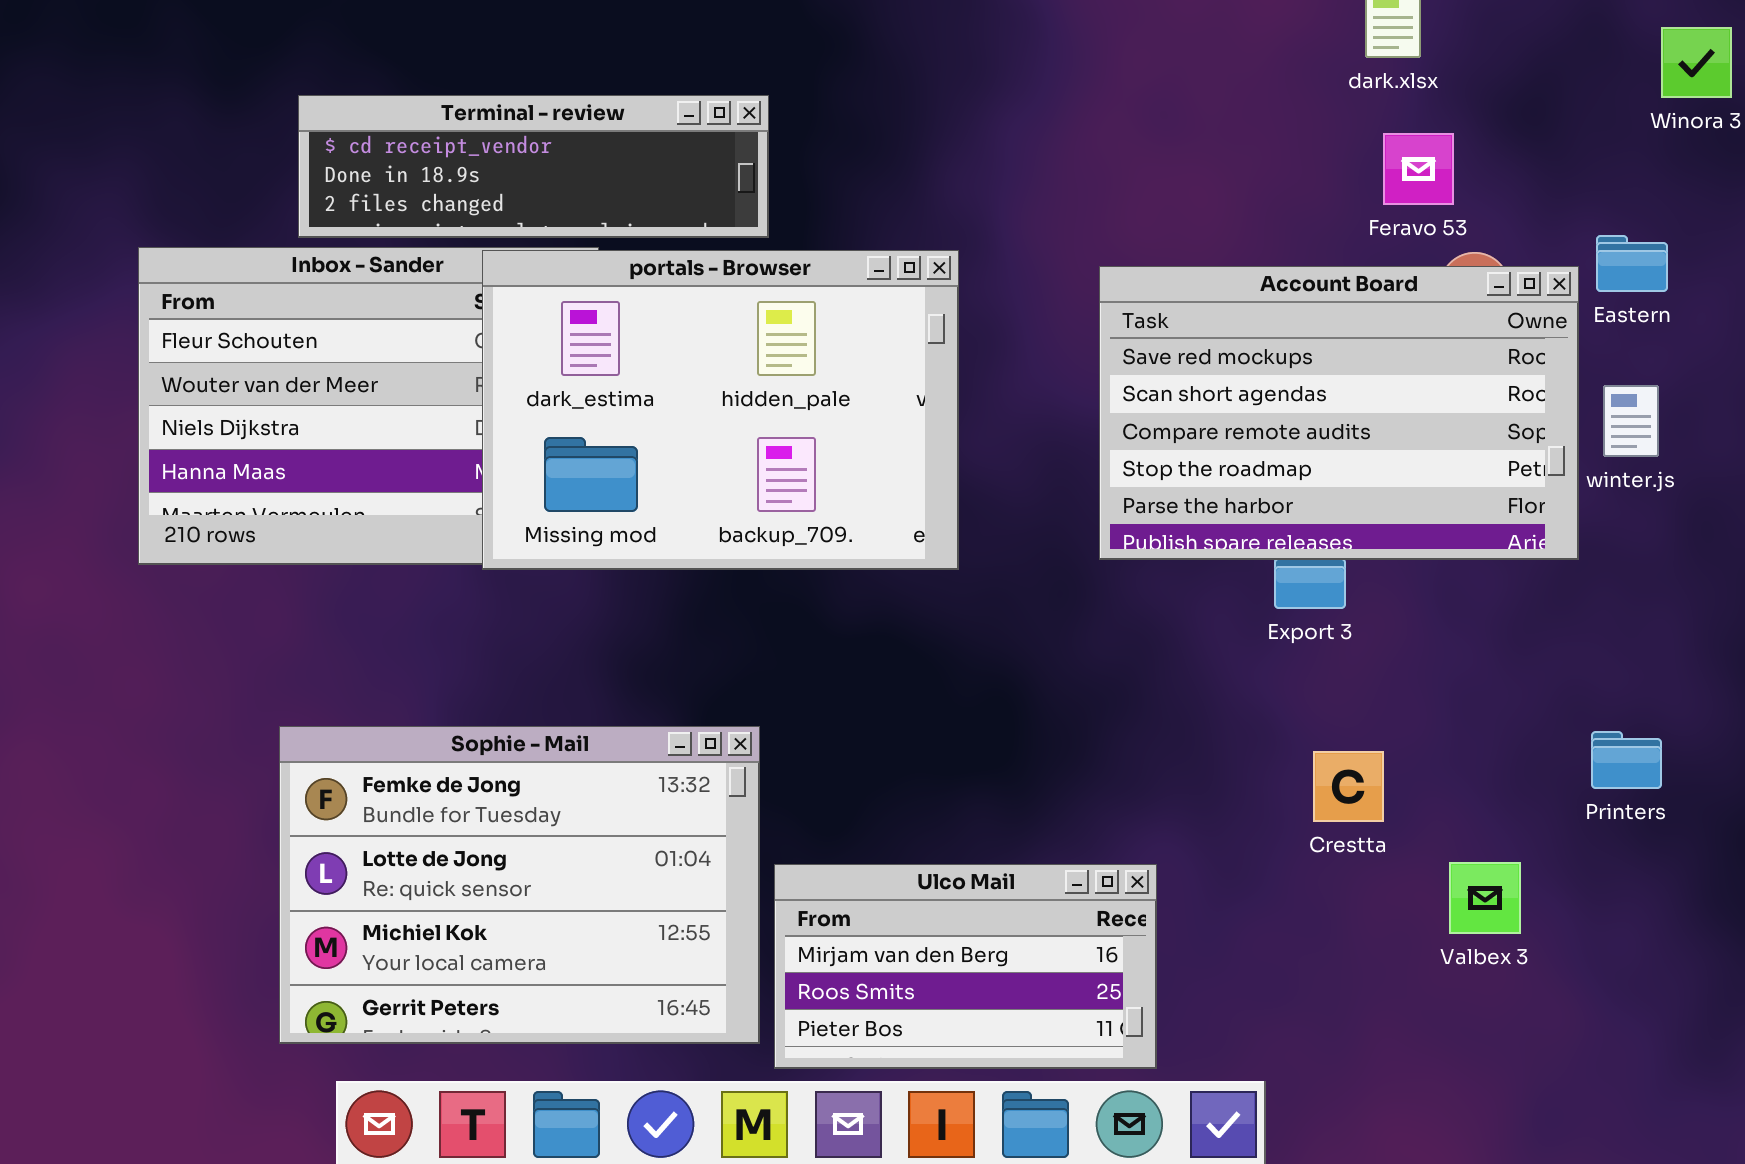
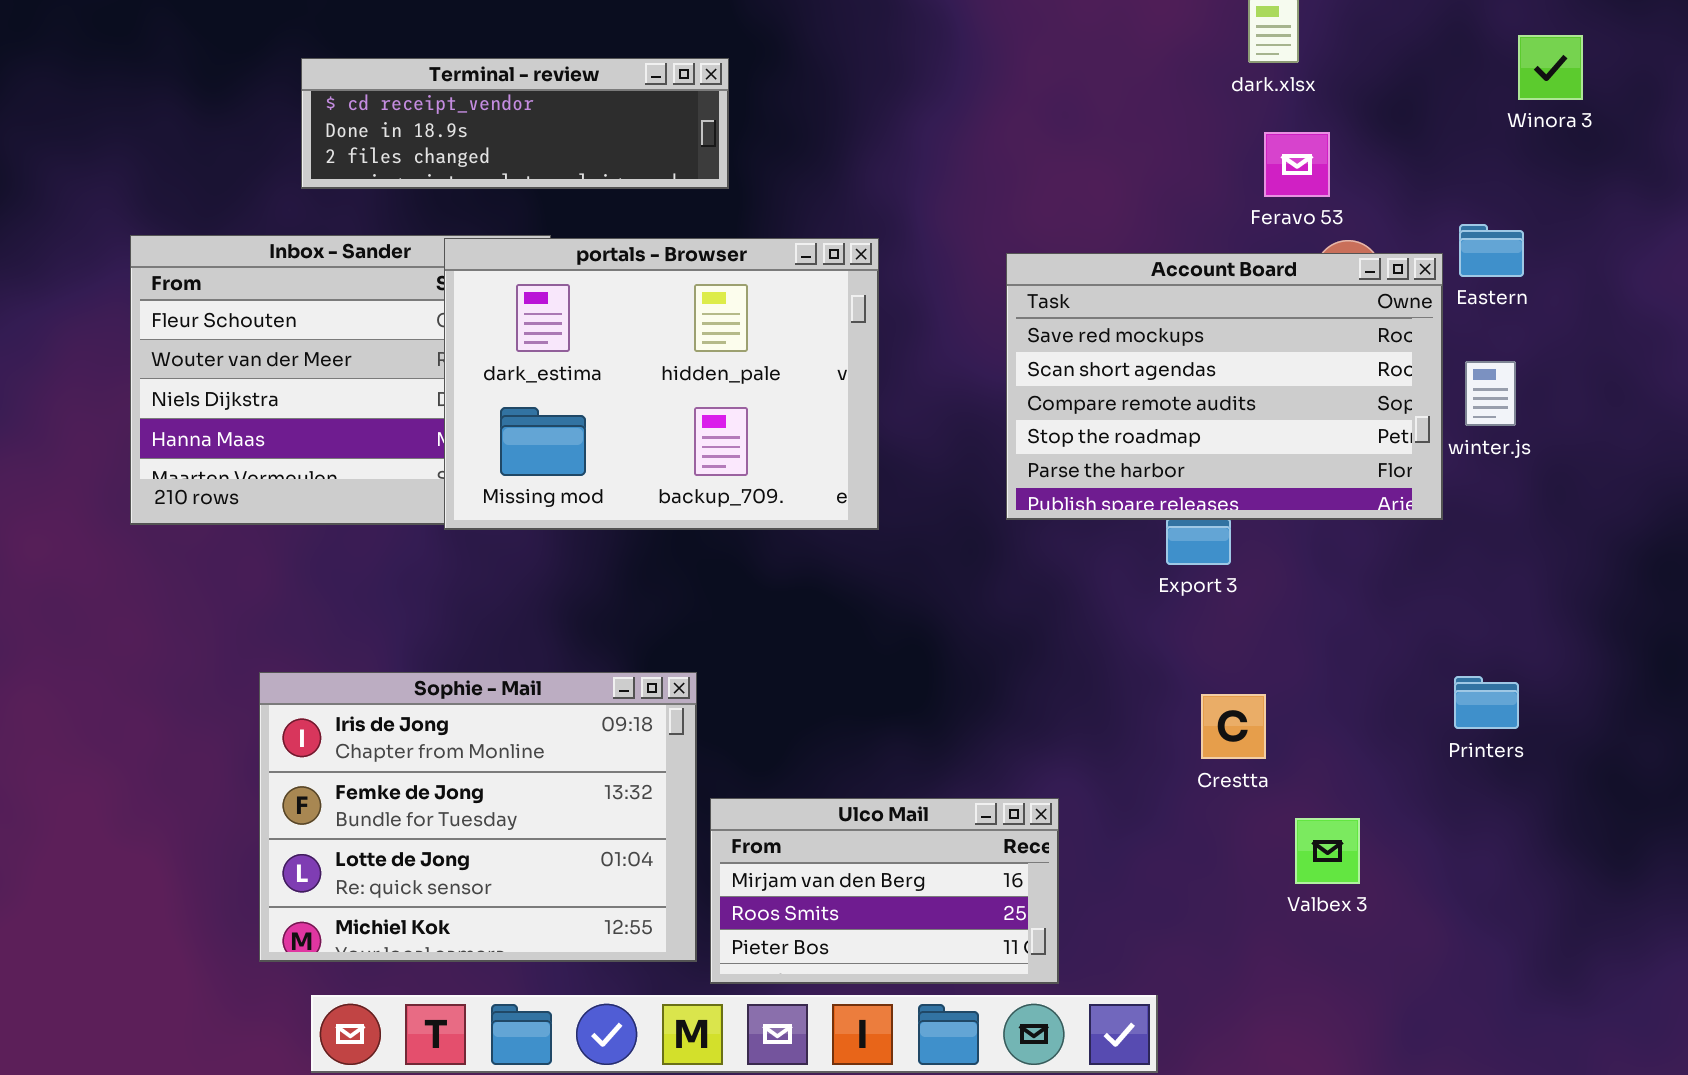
Terminal - review: [298,95,769,238] -> [301,58,729,189], moved
Sophie - Mail: [279,726,760,1044] -> [259,672,697,962], scrolled up 1 row
Valbex 3: [1449,862,1521,934] -> [1295,818,1360,884], moved

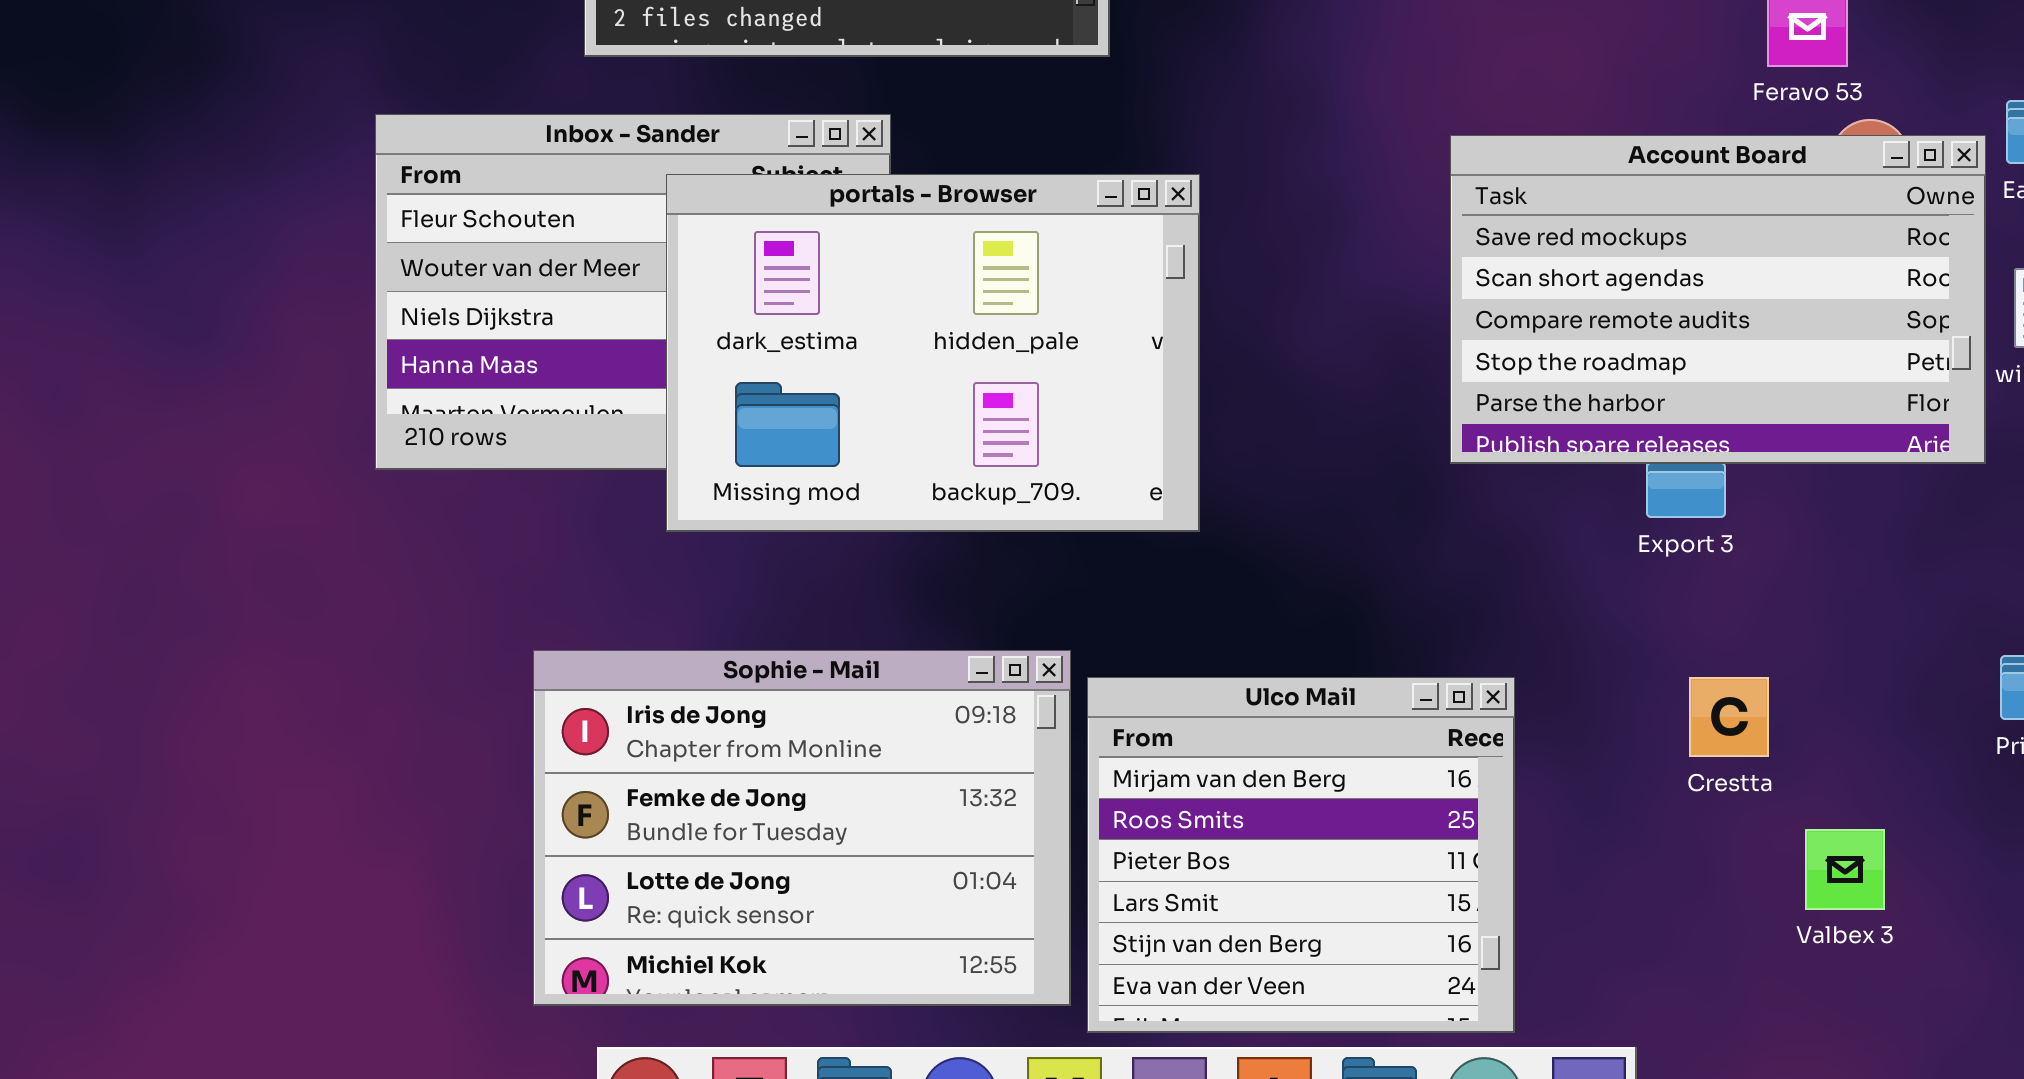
portals - Browser: [444,238,879,530] -> [666,174,1200,532], moved
Ulco Mail: [710,798,1059,984] -> [1087,677,1515,1033], resized

